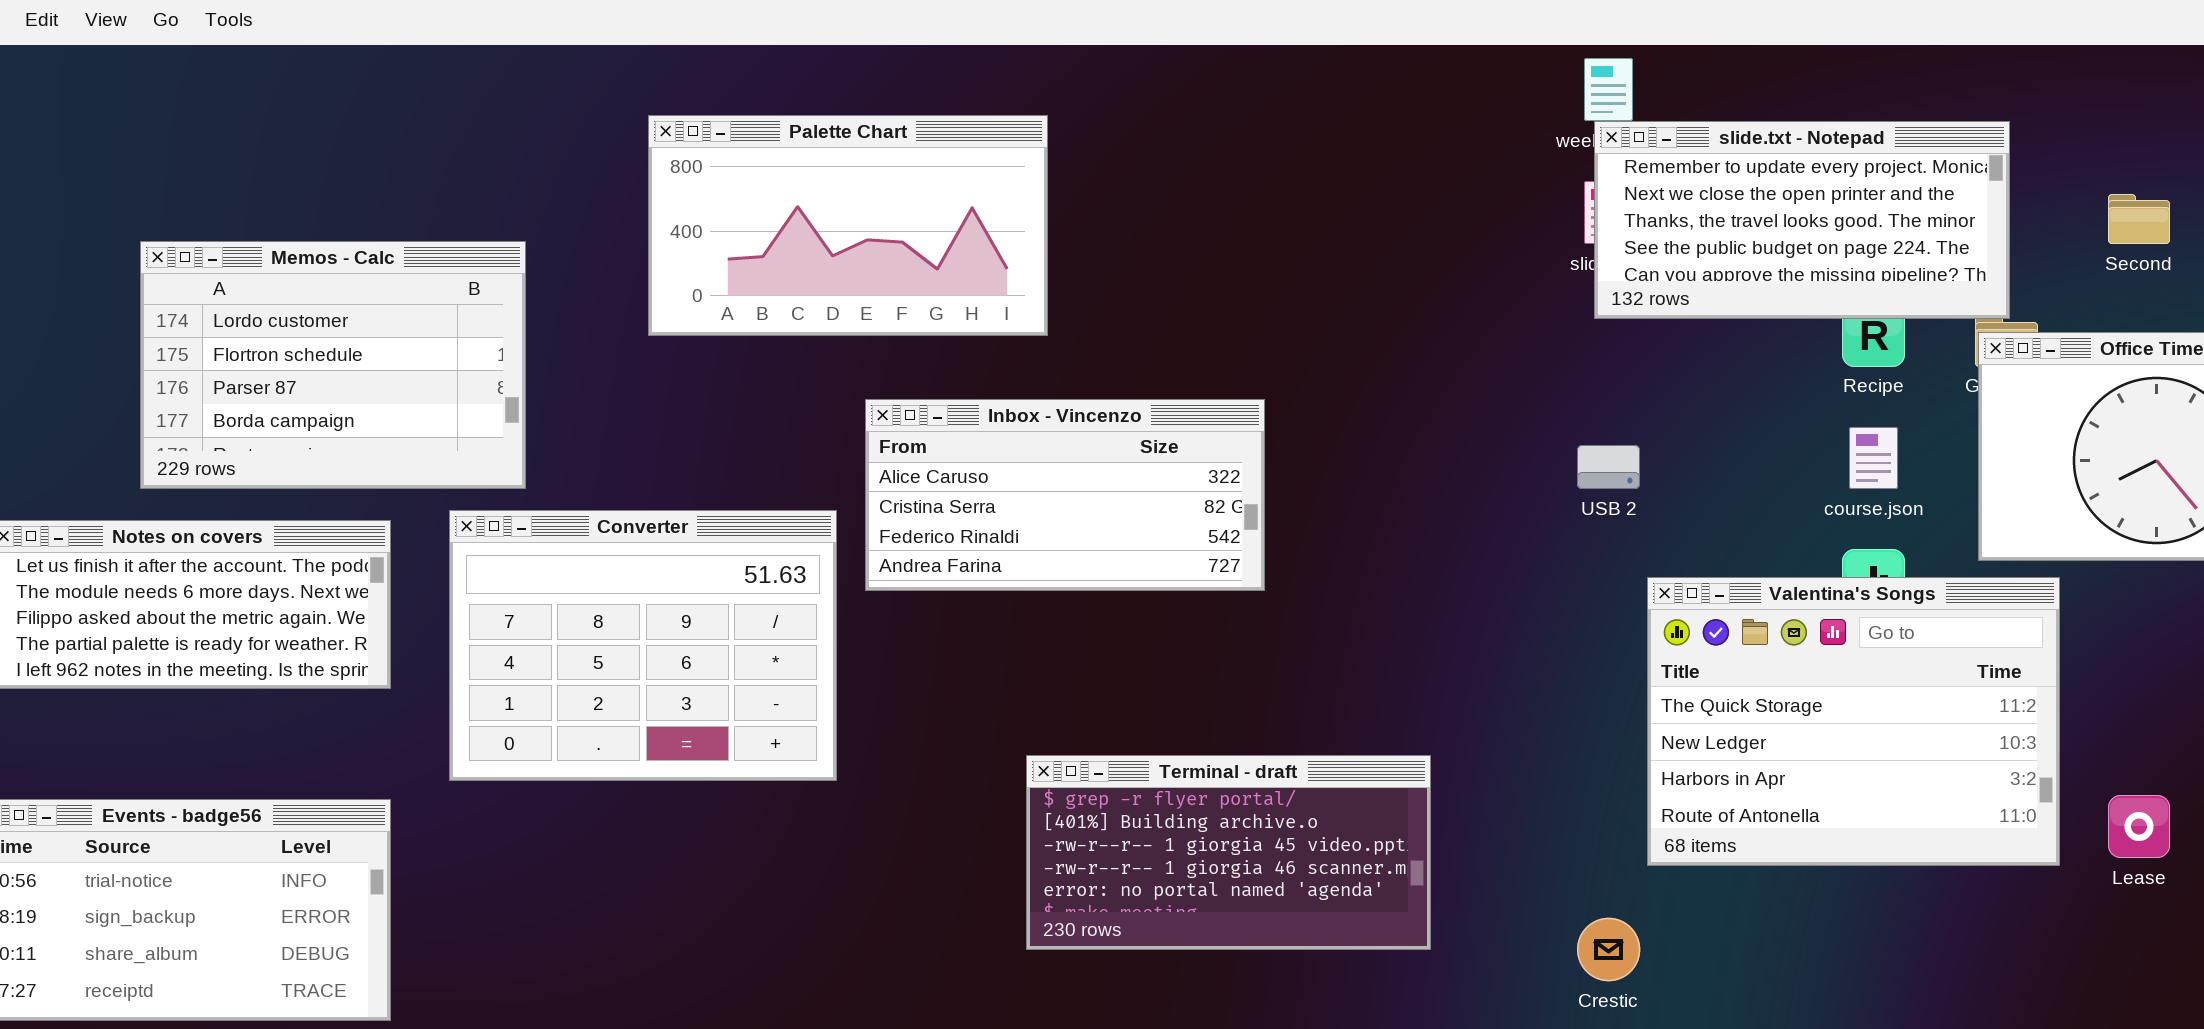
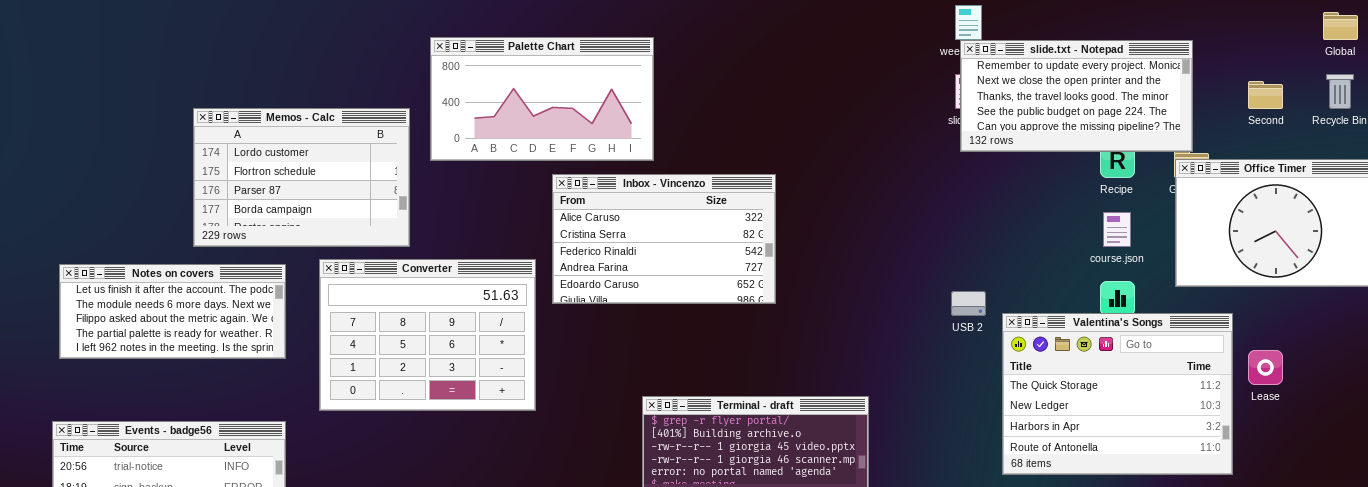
Memos - Calc: [140,241,526,489] -> [193,108,410,247], moved
Inbox - Vincenzo: [865,399,1265,591] -> [552,174,776,304], resized
USB 2: [1577,445,1640,489] -> [951,291,986,316], moved
Valentina's Songs: [1647,577,2060,866] -> [1002,313,1233,475], moved
Lease: [2108,795,2170,858] -> [1248,350,1283,385], moved

